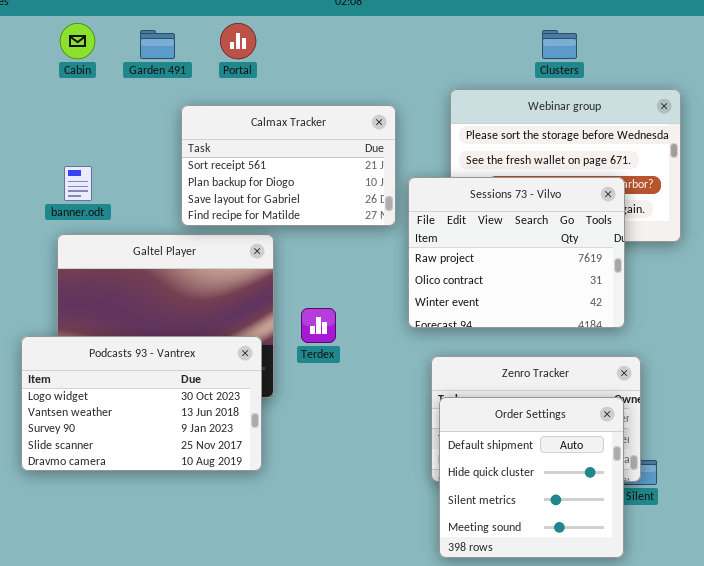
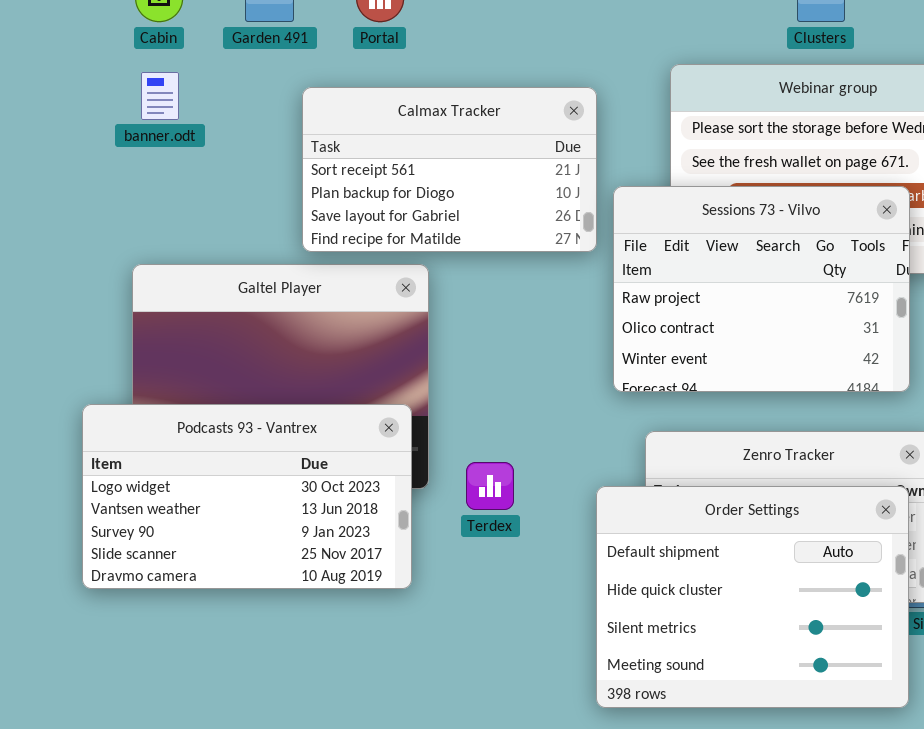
banner.odt: [64,166,92,201] -> [141,72,179,120], moved
Terdex: [301,308,336,343] -> [466,462,514,510], moved
Order Settings: [439,397,624,558] -> [596,486,909,708], resized

